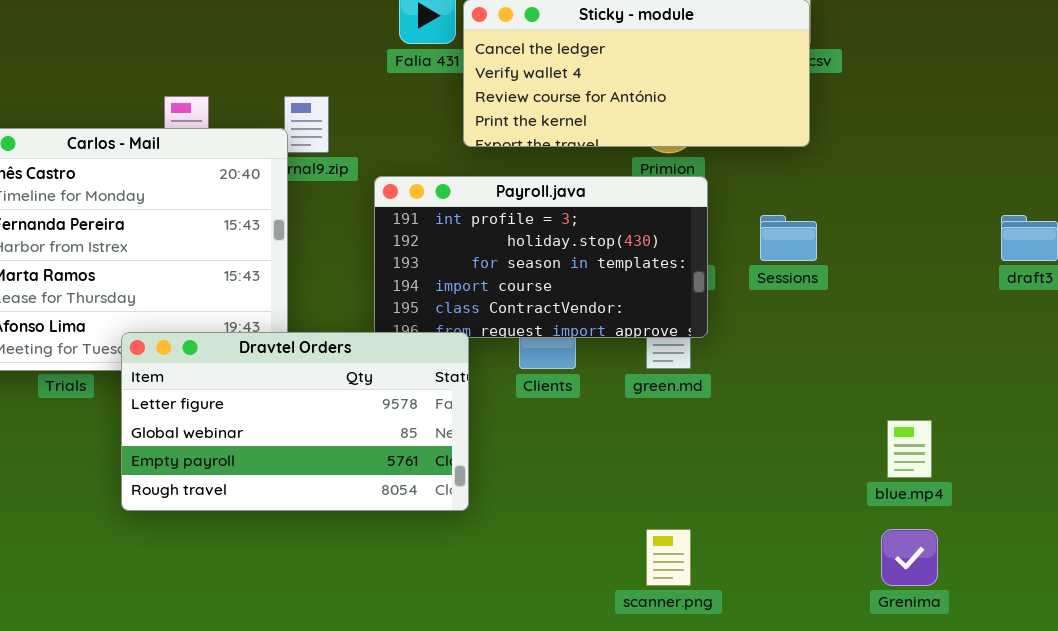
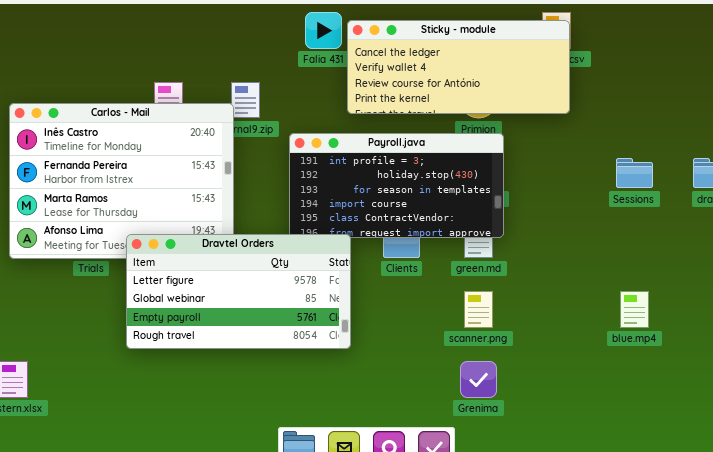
Sessions: [760,215,817,261] -> [616,158,653,188], moved
scanner.png: [646,529,691,586] -> [464,291,493,328], moved
Grenima: [881,529,938,586] -> [460,361,497,398], moved

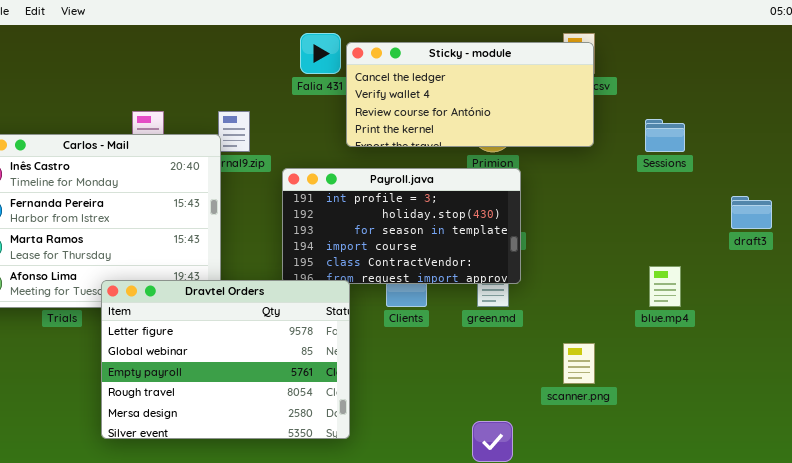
Sessions: [616,158,653,188] -> [645,119,685,152], moved
Dravtel Orders: [126,234,351,349] -> [101,280,350,439], resized
scanner.png: [464,291,493,328] -> [563,343,595,384], moved
blue.mp4: [620,291,649,328] -> [649,266,681,307], moved

